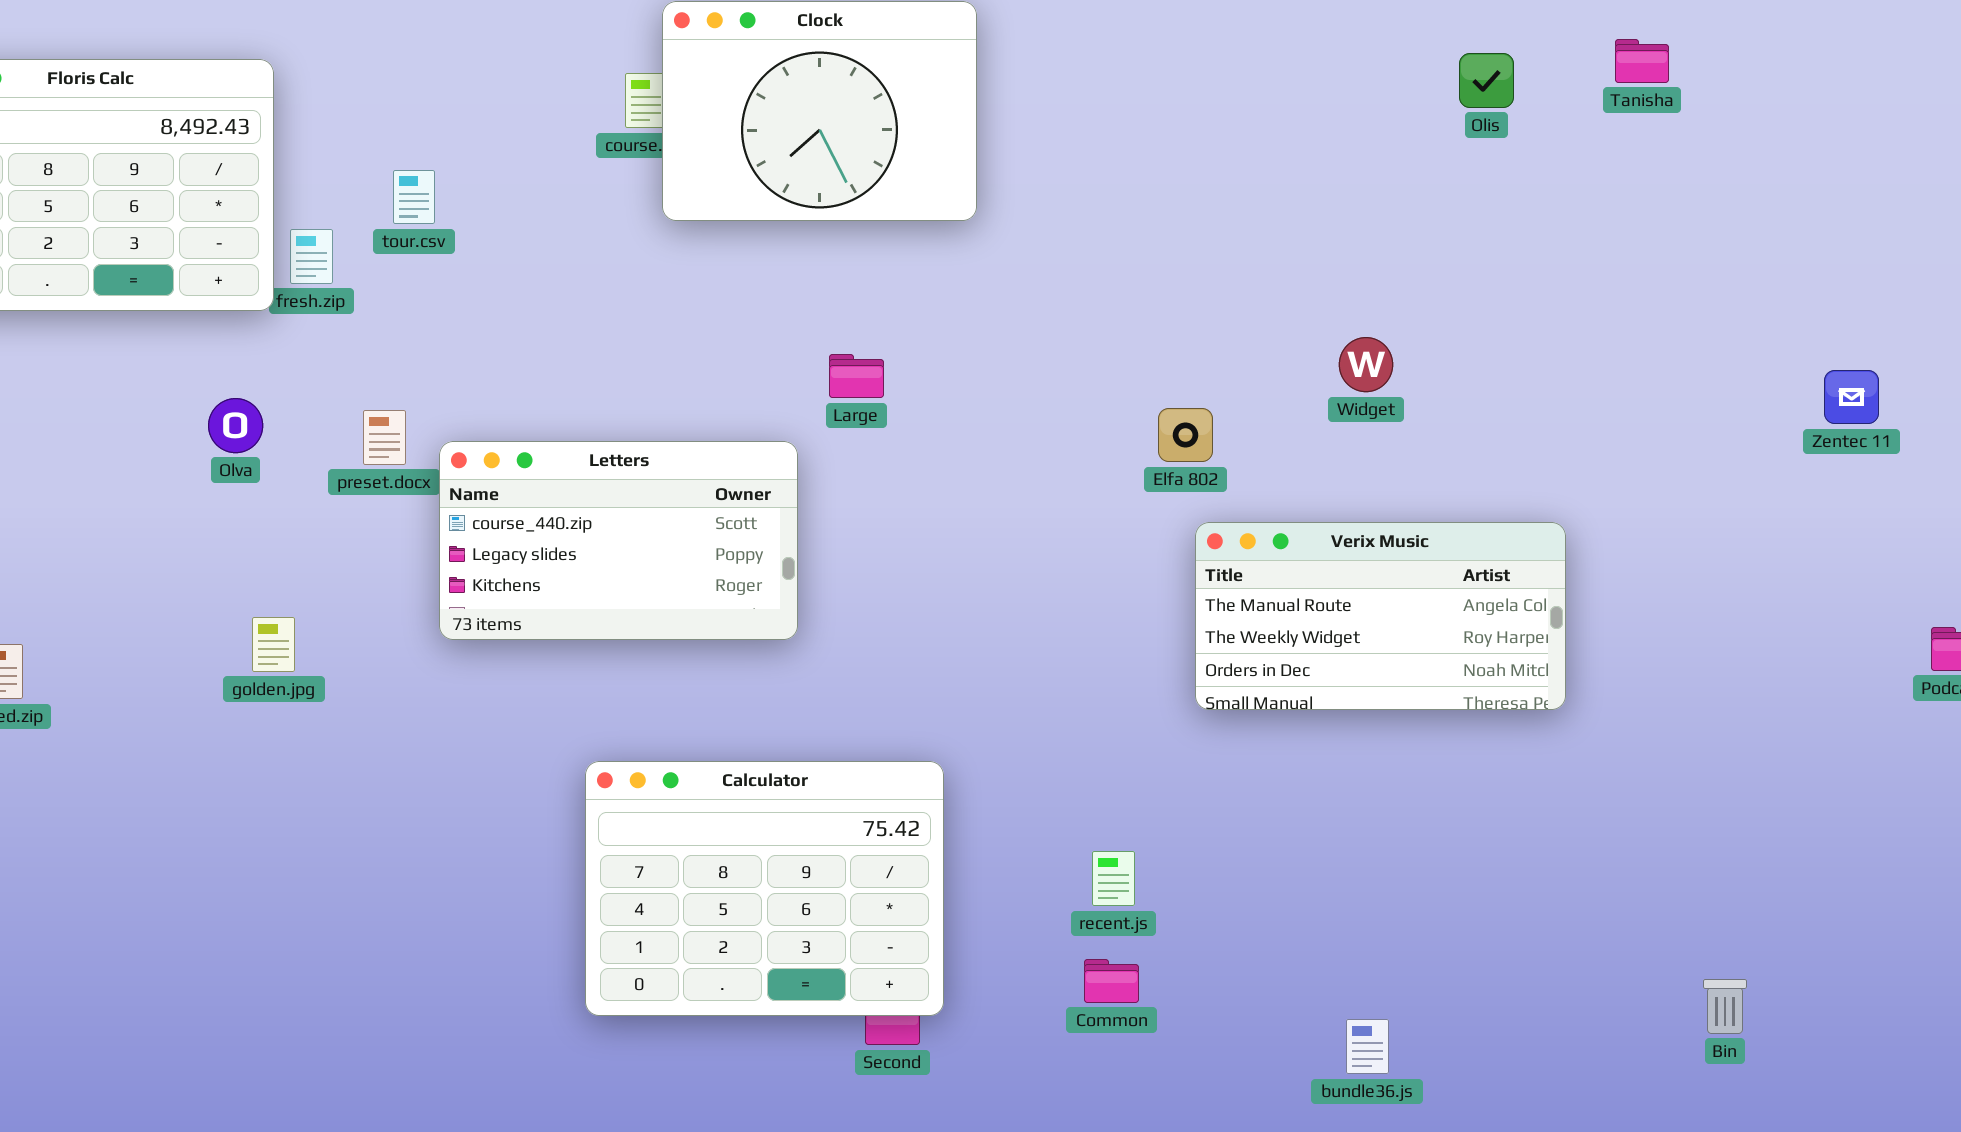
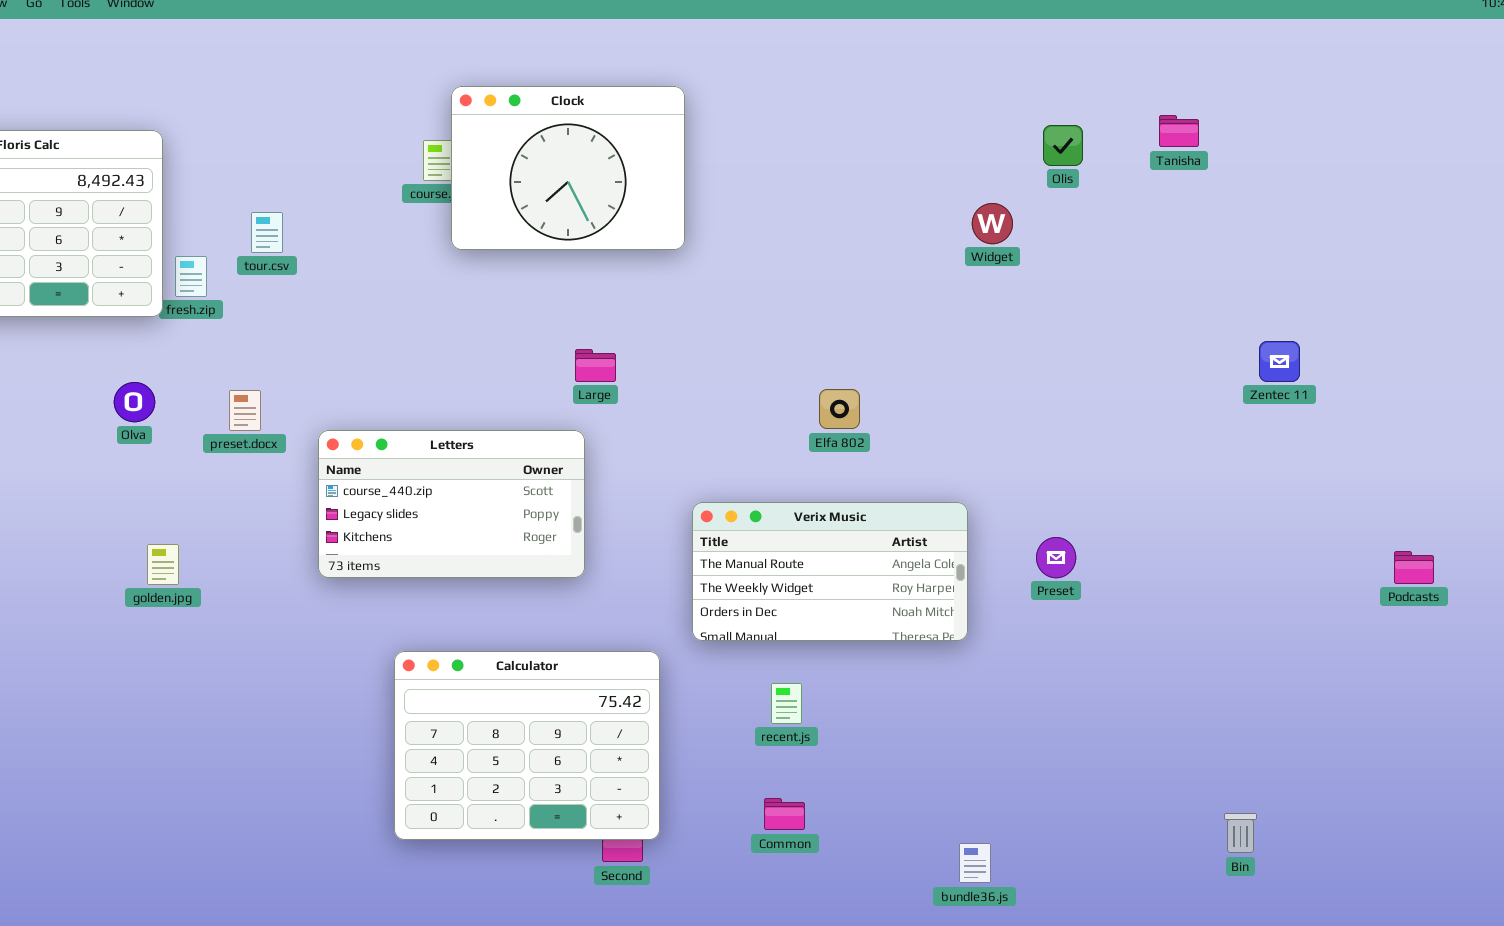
Widget: [1339,337,1393,392] -> [972,203,1013,244], moved
Zentec 11: [1824,370,1879,424] -> [1259,341,1300,382], moved
Letters: [439,441,798,640] -> [318,430,585,578], moved
Verix Music: [1195,522,1566,710] -> [692,502,968,641], moved
recent.js: [1092,851,1135,906] -> [771,683,802,724], moved

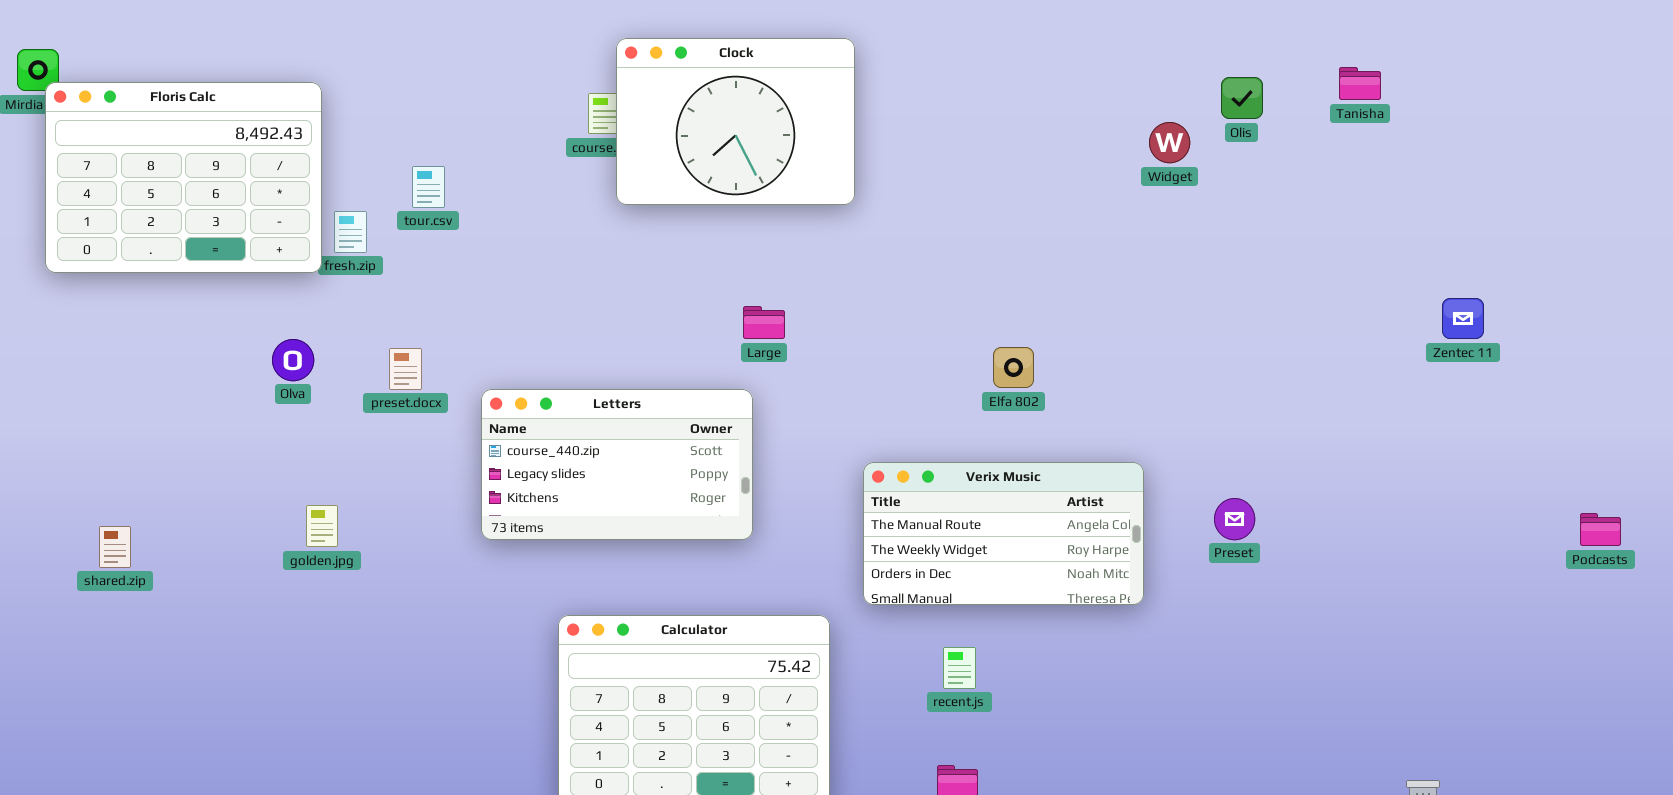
Widget: [972,203,1013,244] -> [1149,122,1190,163], moved

